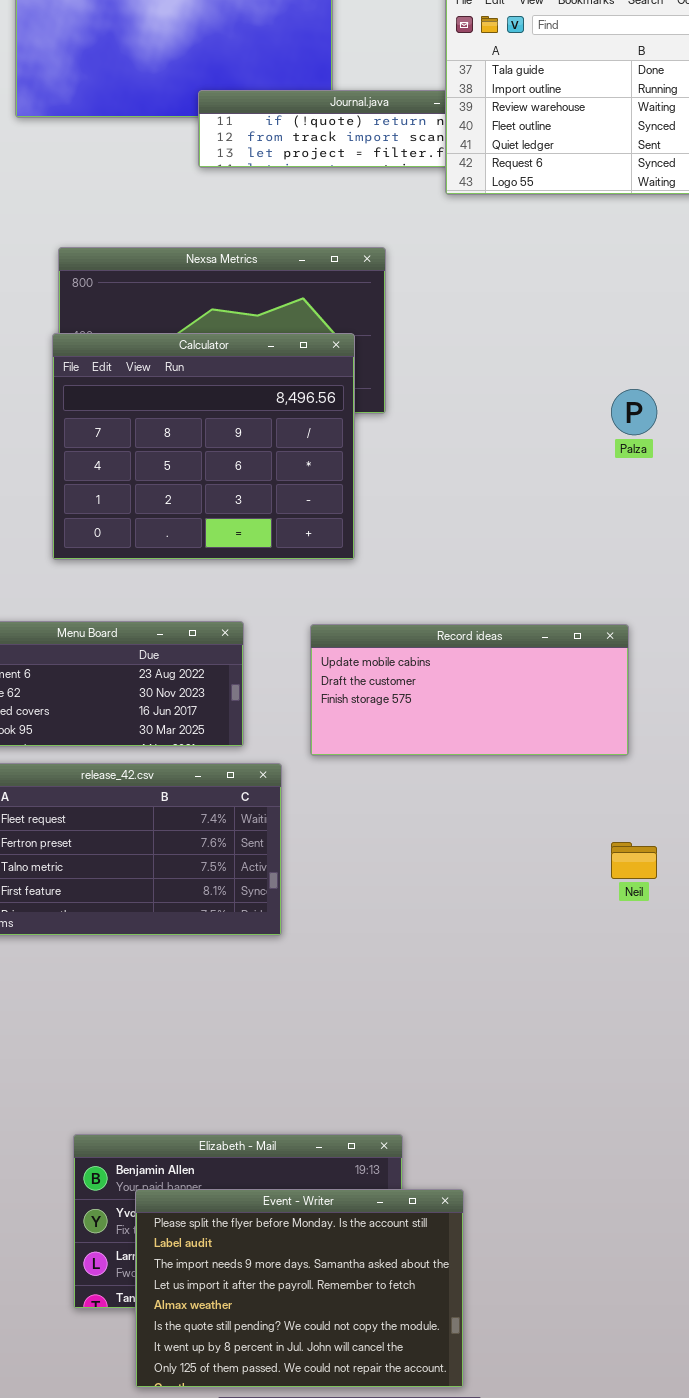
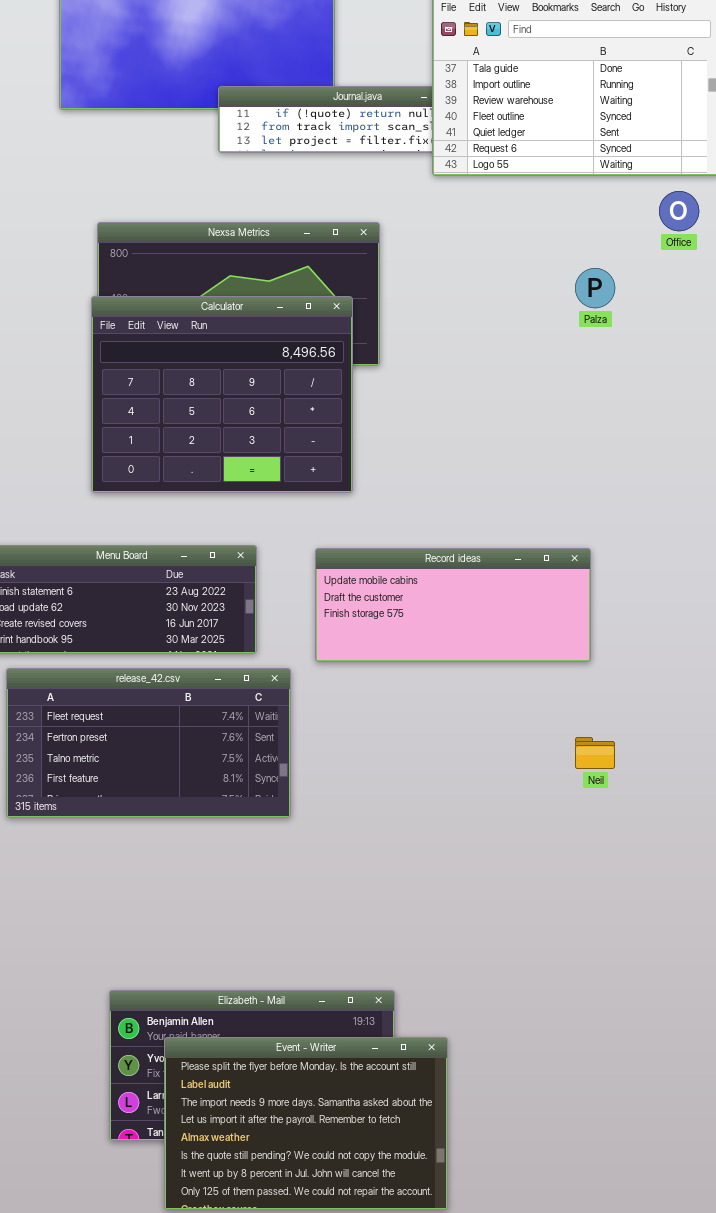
Palza: [611,389,657,435] -> [575,268,615,308], moved

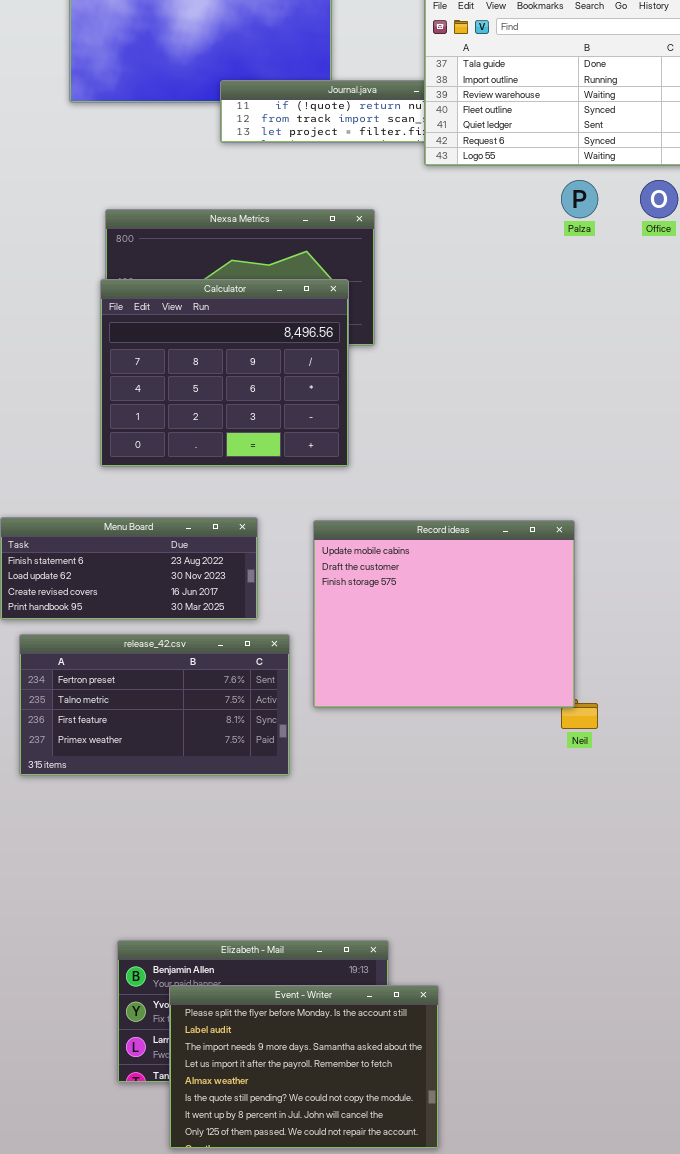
Palza: [575,268,615,308] -> [561,180,598,218], moved
Record ideas: [315,548,591,662] -> [313,520,575,708], resized
release_42.csv: [6,668,291,818] -> [19,634,290,776], scrolled down 1 row

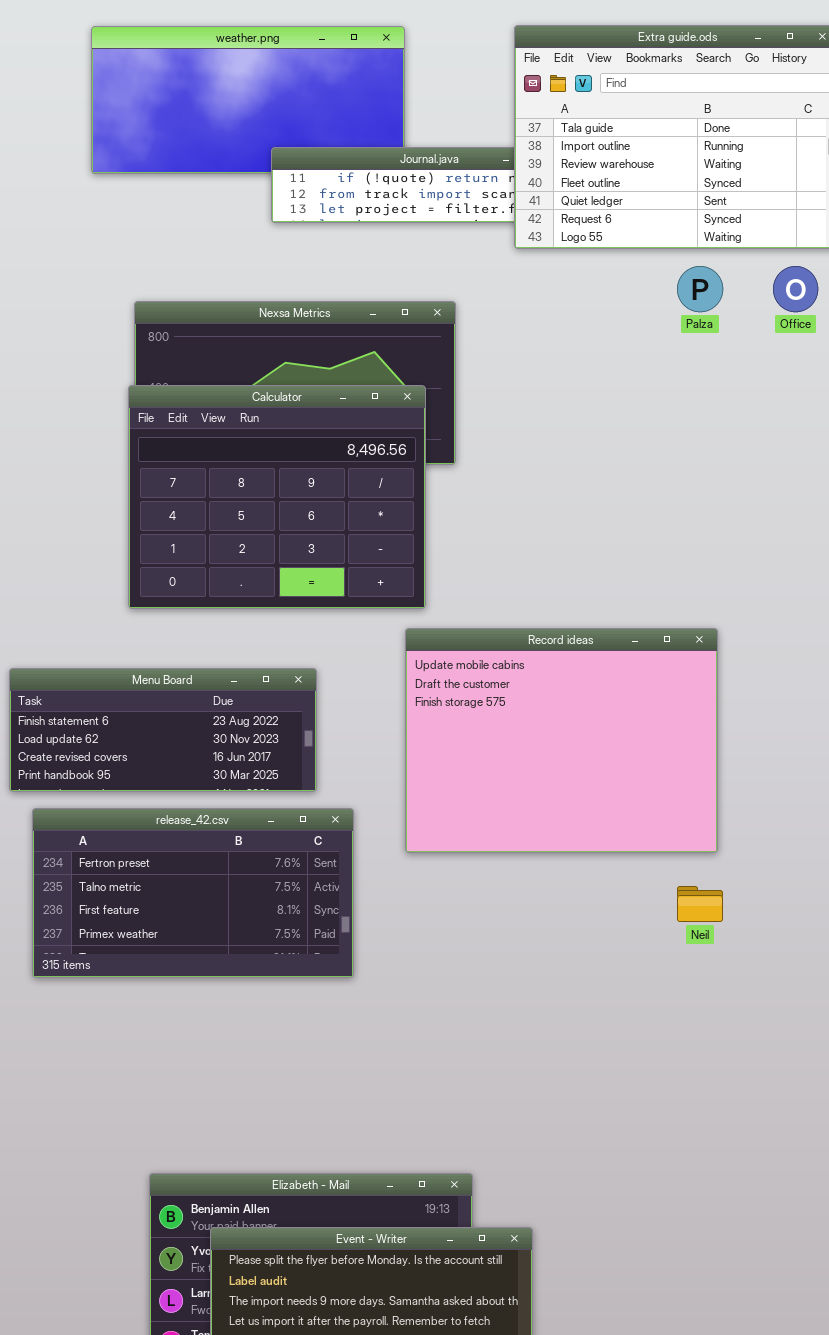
Record ideas: [313,520,575,708] -> [405,628,718,853], moved

